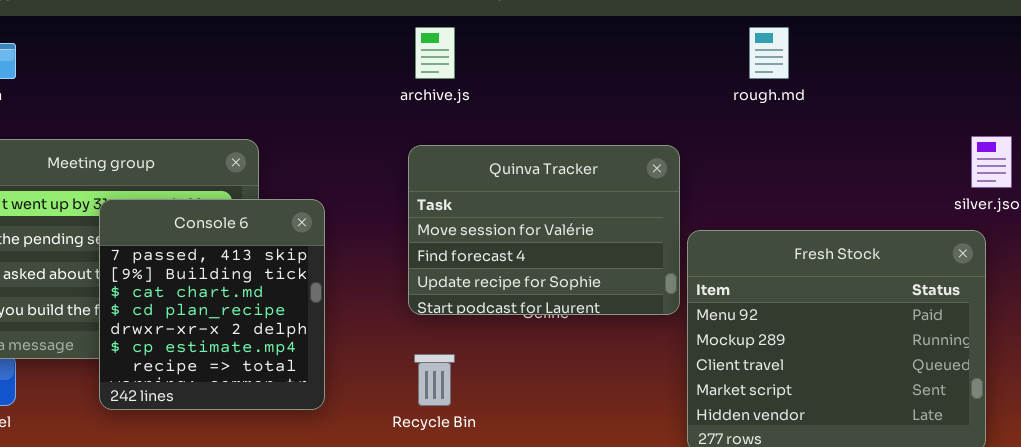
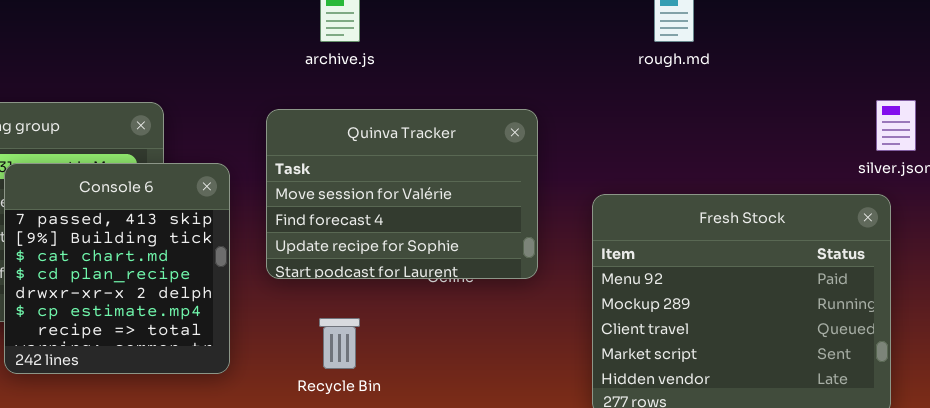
Quinva Tracker: [408,145,680,315] -> [266,109,538,279], moved

